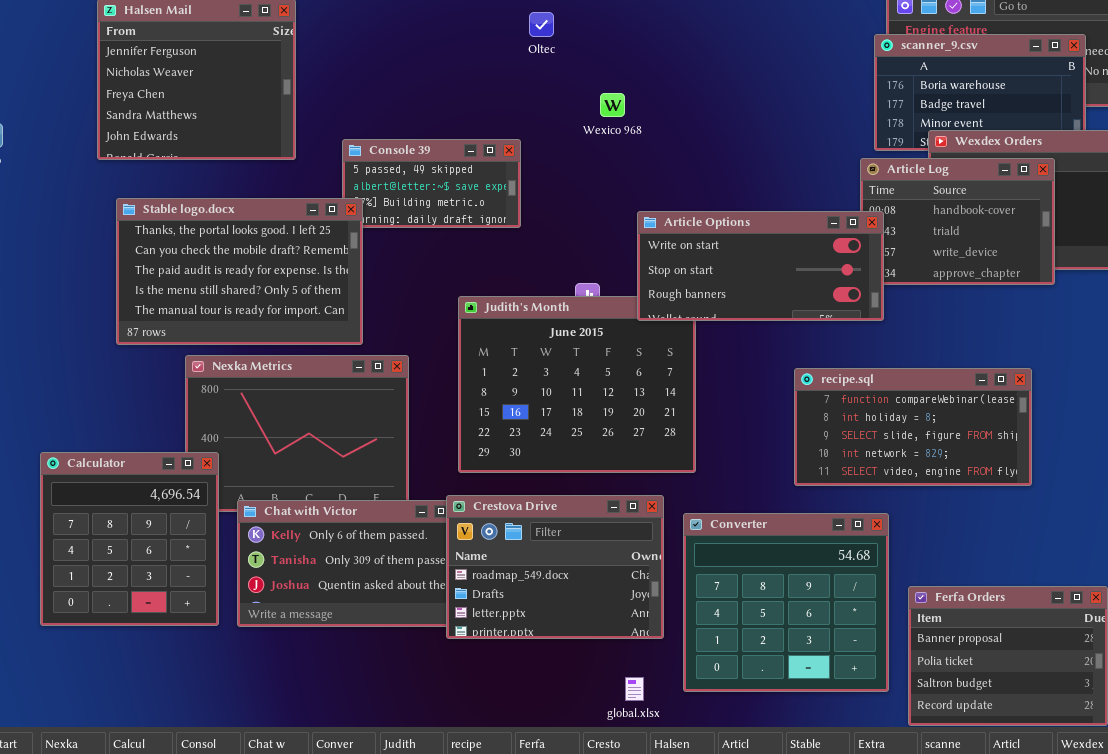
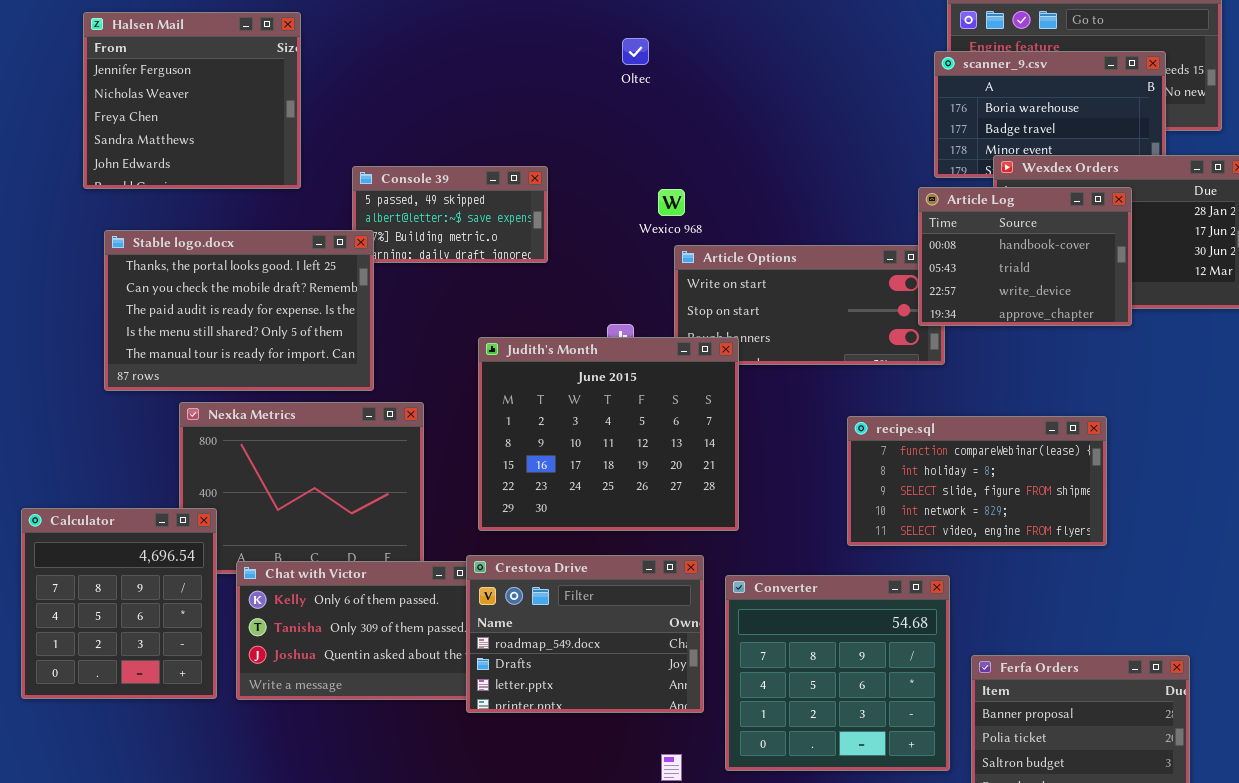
Oltec: [529,12,554,37] -> [622,38,649,65], moved
Wexico 968: [600,93,625,117] -> [658,189,685,216], moved
Article Log: [860,158,1055,285] -> [918,187,1132,326], raised
Judith's Month: [458,296,696,473] -> [478,337,739,531], raised

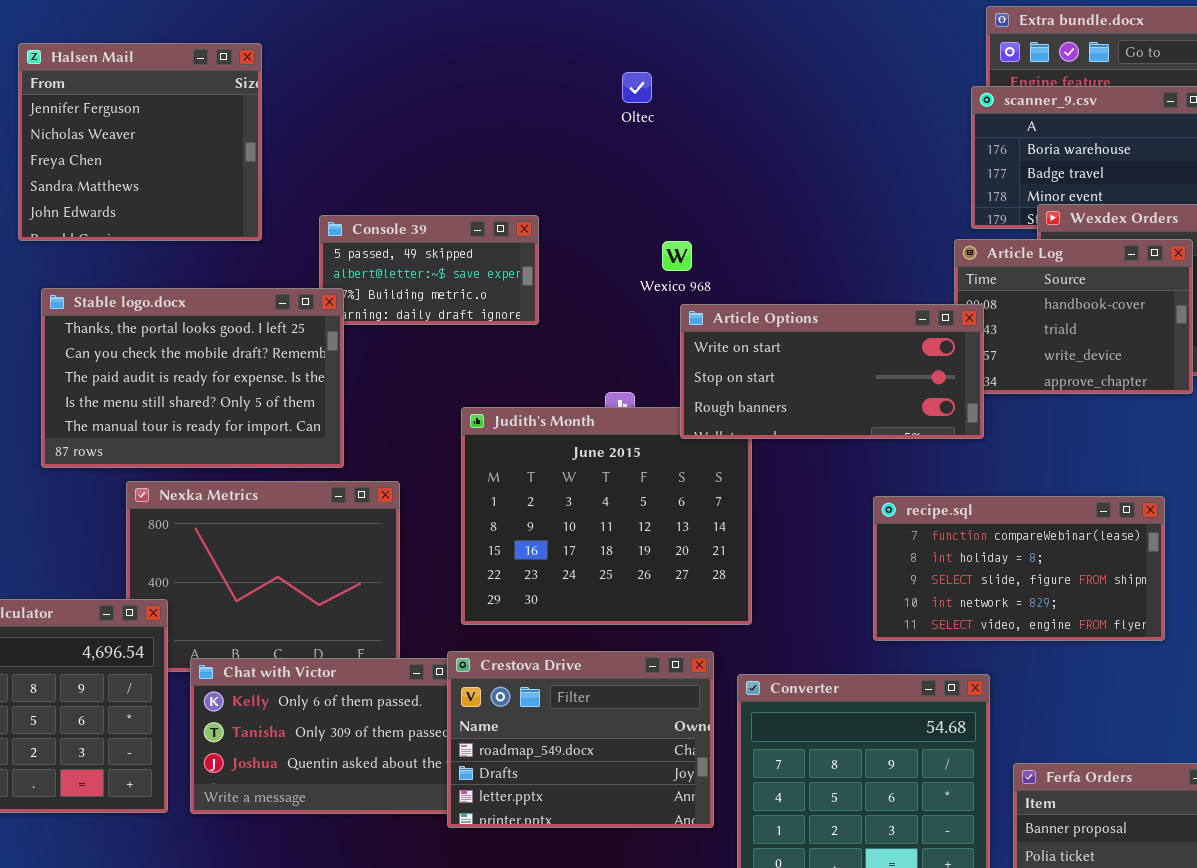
Article Options: [674,245,945,365] -> [680,304,984,439], raised

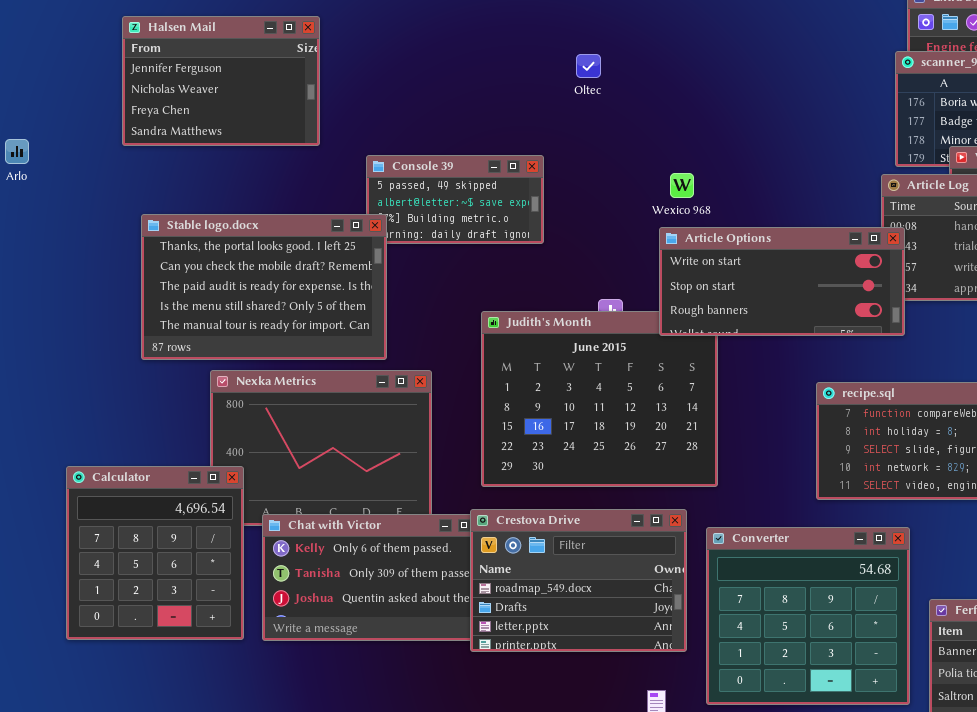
Halsen Mail: [18,43,262,241] -> [122,16,320,146], resized
Oltec: [622,72,652,103] -> [576,54,601,78], moved
Wexico 968: [662,241,692,271] -> [670,173,694,198], moved

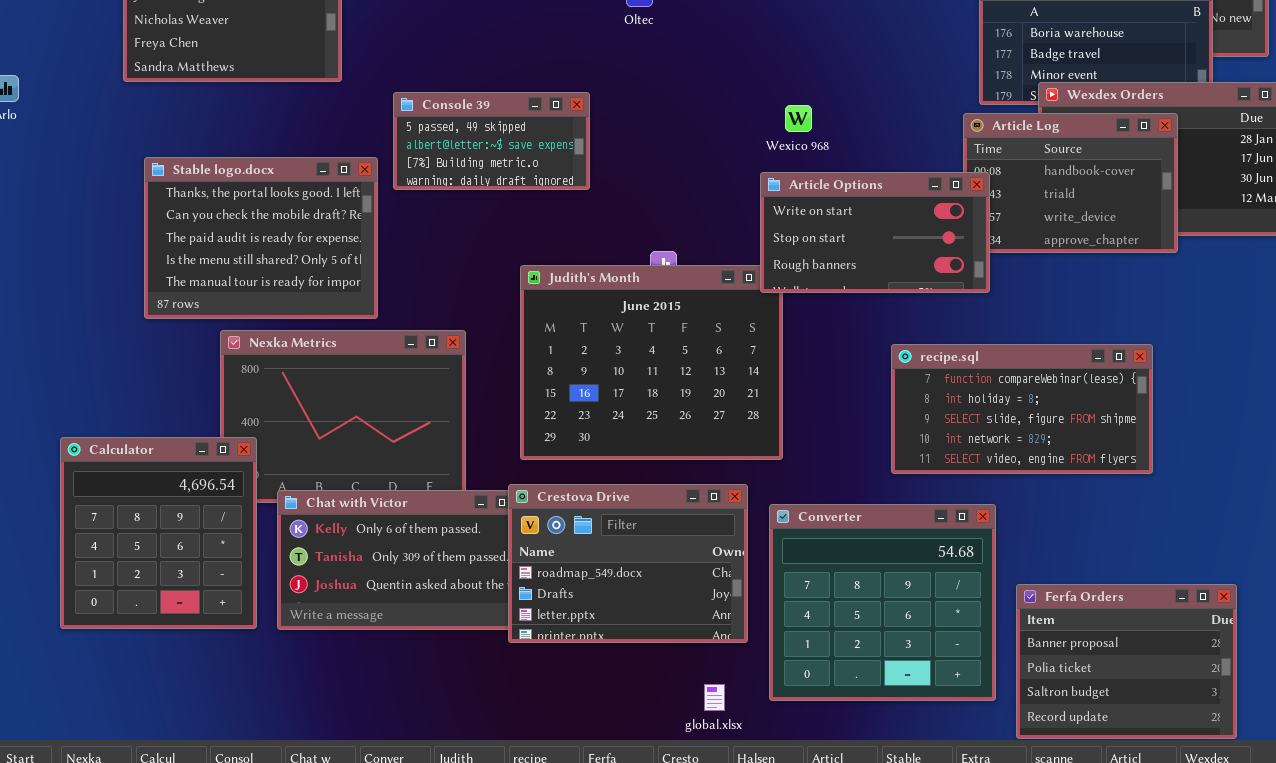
Wexico 968: [670,173,694,198] -> [785,105,812,132], moved
Stable logo.docx: [141,214,387,360] -> [144,157,378,319], resized
Article Options: [659,227,905,336] -> [760,172,990,293], resized

